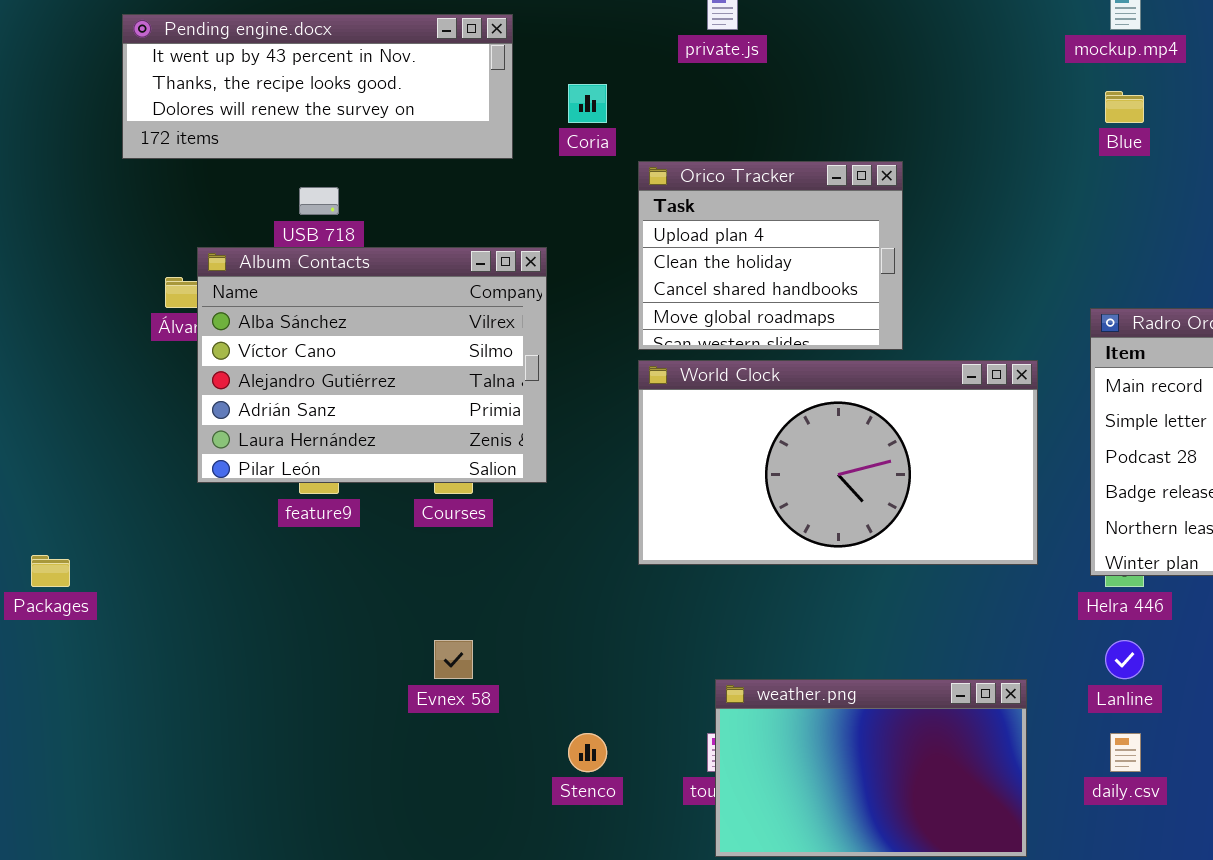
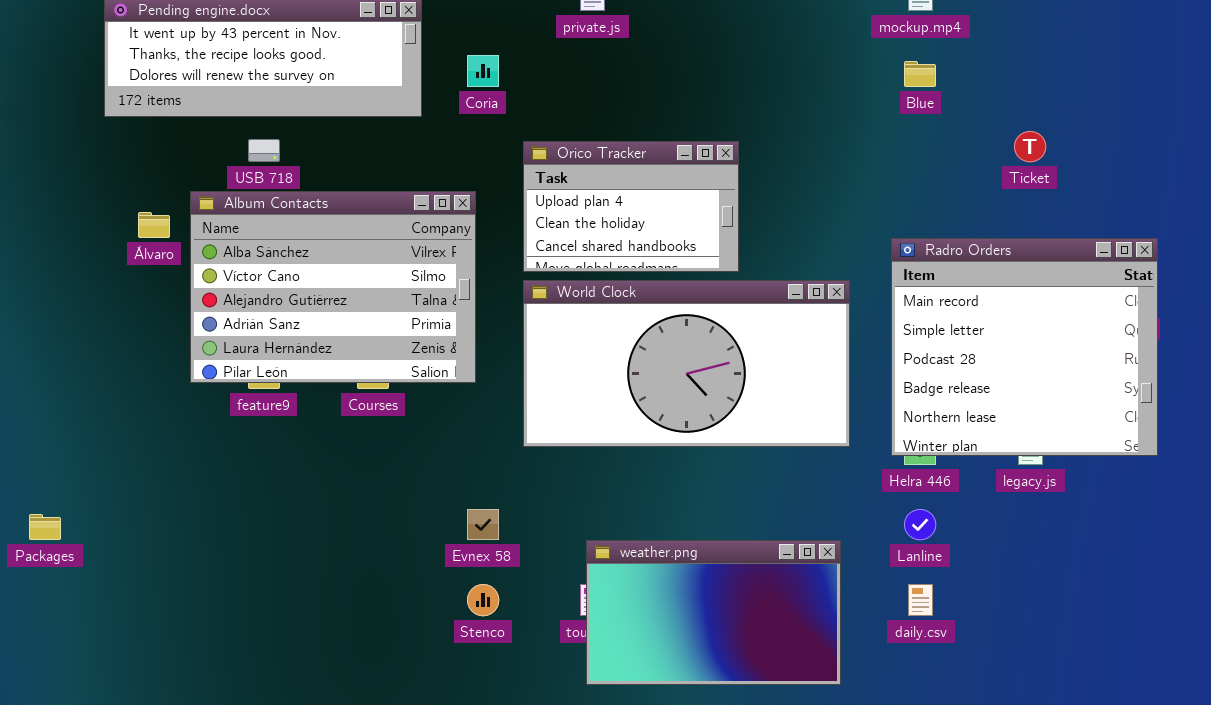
Orico Tracker: [638,161,903,350] -> [523,141,739,272], resized
Album Contacts: [197,247,547,483] -> [190,191,476,383], moved
Packages: [31,555,70,587] -> [29,514,61,540], moved
Evnex 58: [434,640,473,679] -> [467,509,499,540], moved

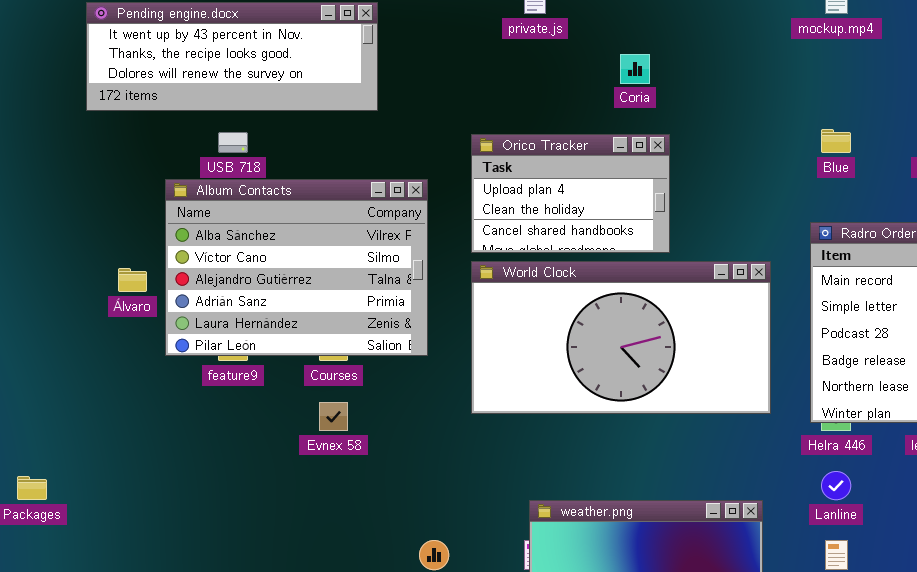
Coria: [467,55,499,87] -> [620,54,650,84], moved
Blue: [904,61,936,87] -> [821,129,851,153], moved
Álvaro: [138,212,170,238] -> [118,268,147,292], moved
Evnex 58: [467,509,499,540] -> [319,402,348,431], moved

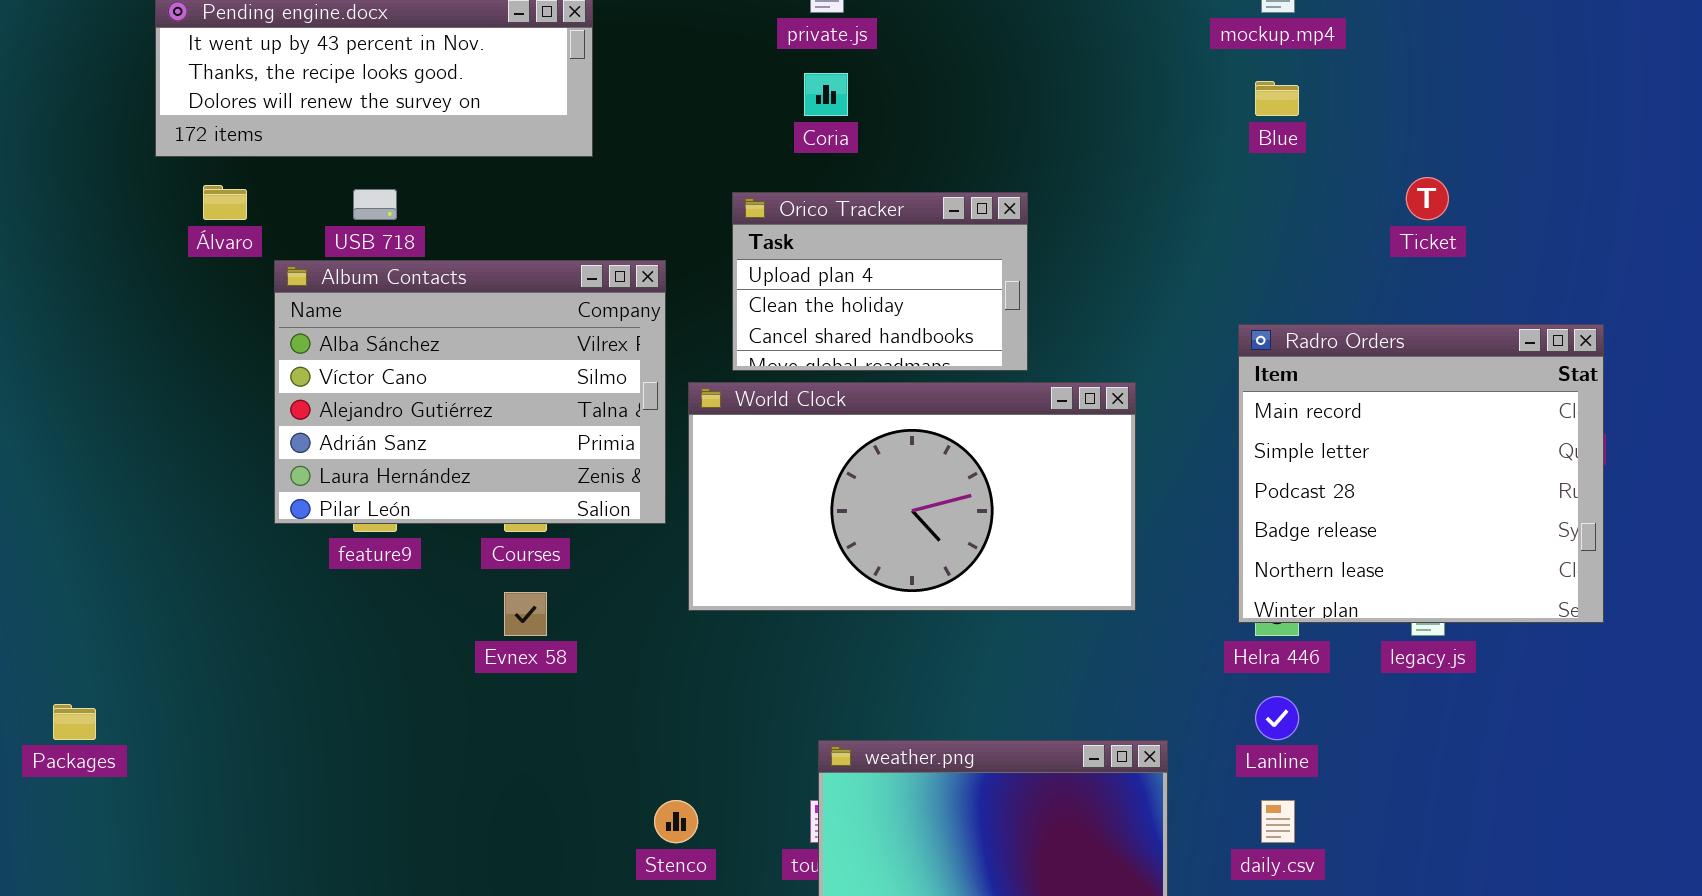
Coria: [620,54,650,84] -> [804,73,848,116], moved
Blue: [821,129,851,153] -> [1255,81,1299,116], moved
World Clock: [471,261,771,414] -> [688,382,1136,611], moved
Álvaro: [118,268,147,292] -> [203,185,247,220], moved

